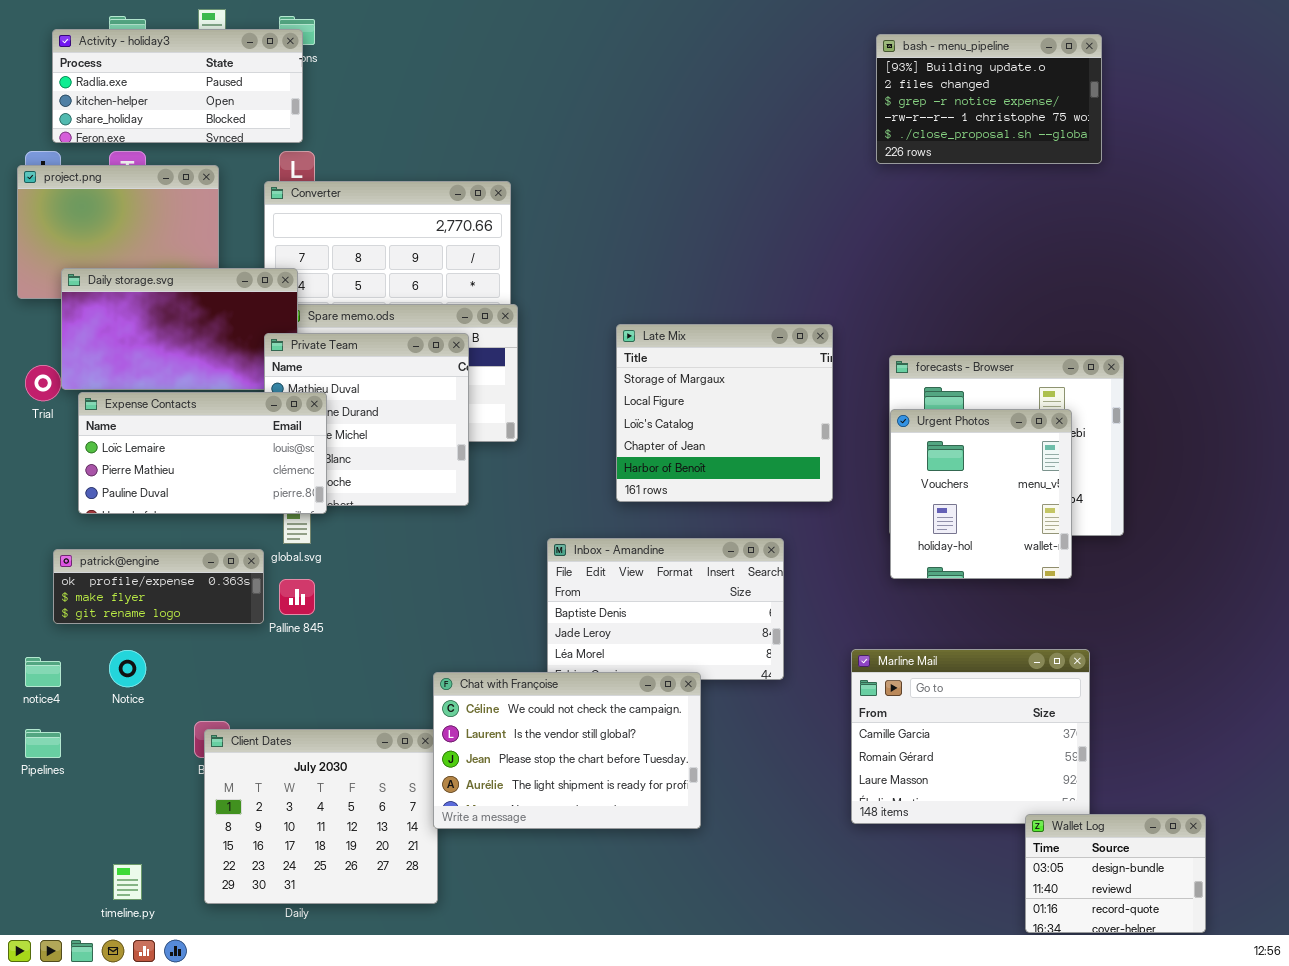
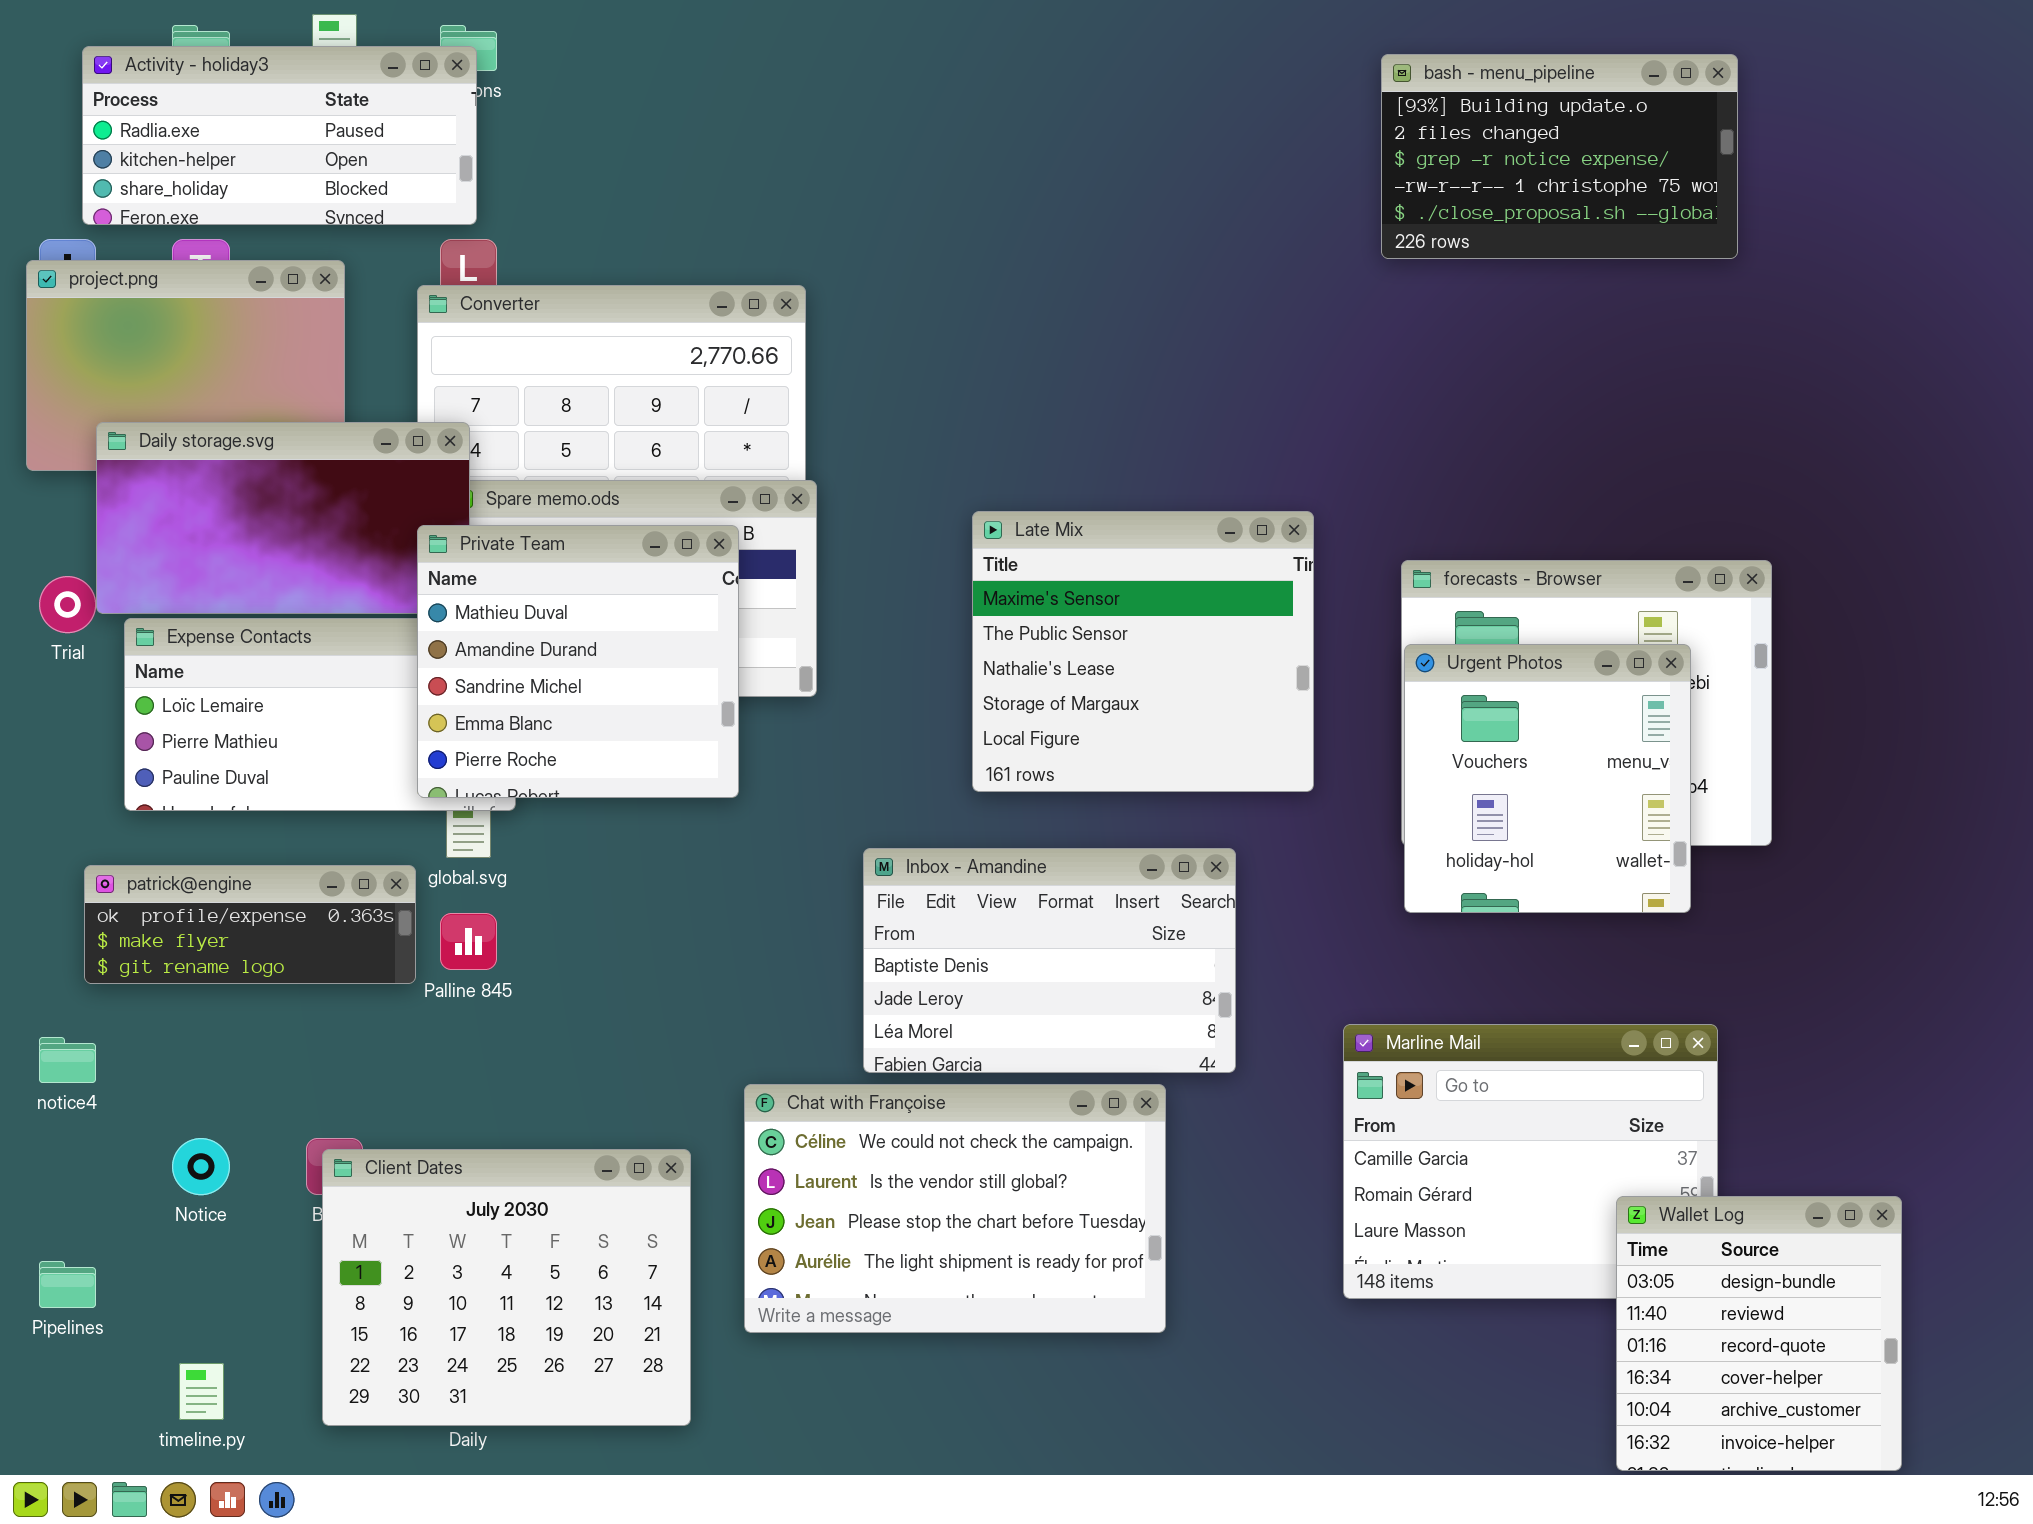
Late Mix: [616,324,833,502] -> [972,511,1314,792], scrolled up 3 rows
Private Team: [264,333,469,506] -> [417,525,739,798], raised
Notice: [109,650,146,687] -> [172,1138,230,1195], moved
Chat with Françoise: [433,672,701,829] -> [744,1084,1166,1333], moved
Pipelines: [25,729,61,758] -> [39,1261,96,1308], moved
Wallet Log: [1025,814,1206,933] -> [1616,1196,1902,1471], resized

